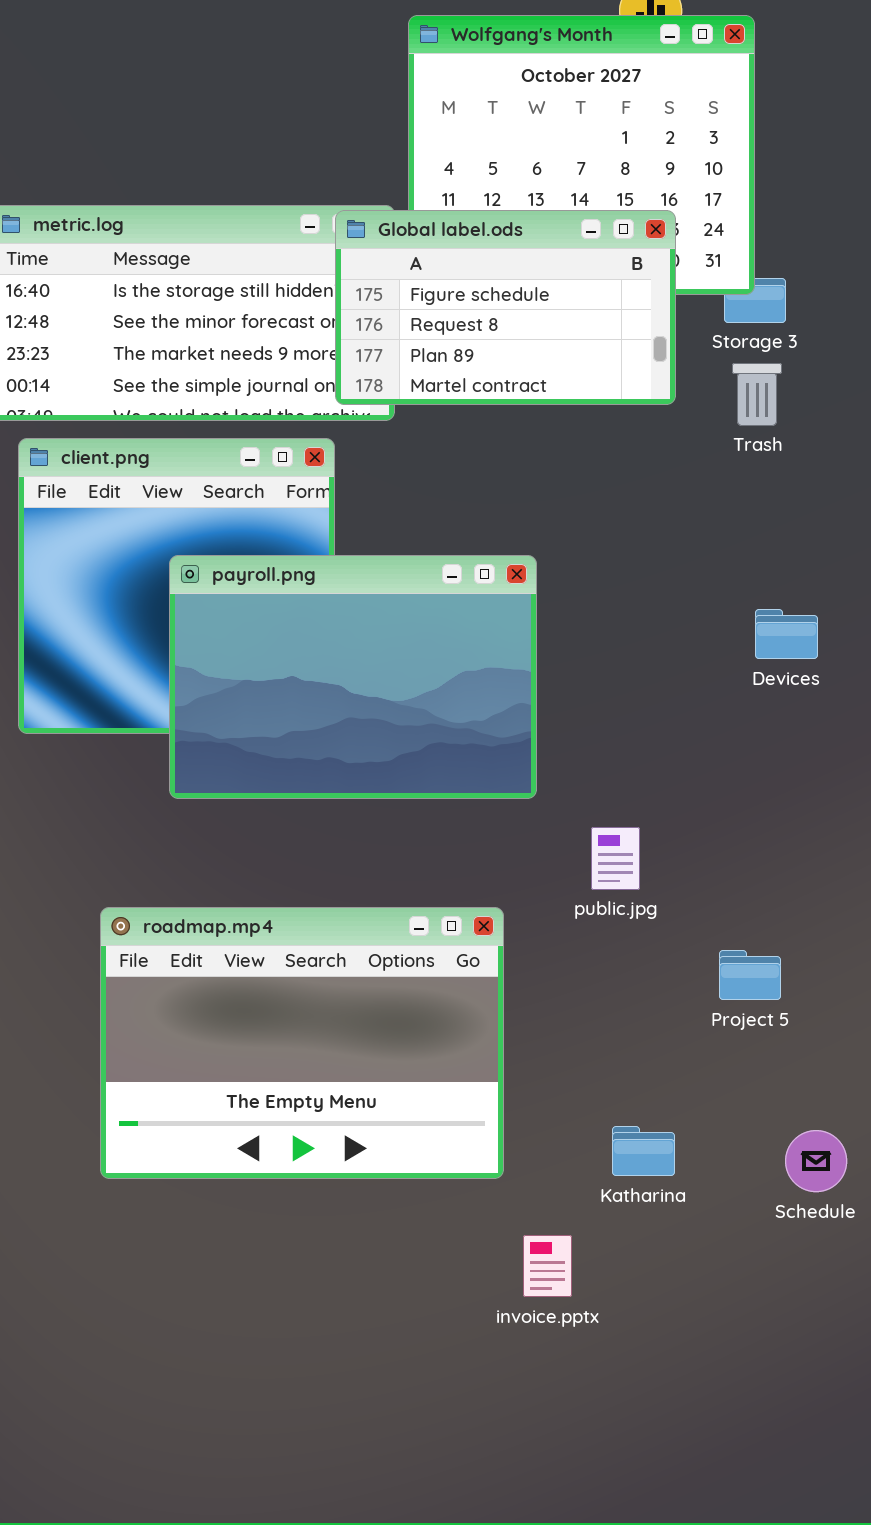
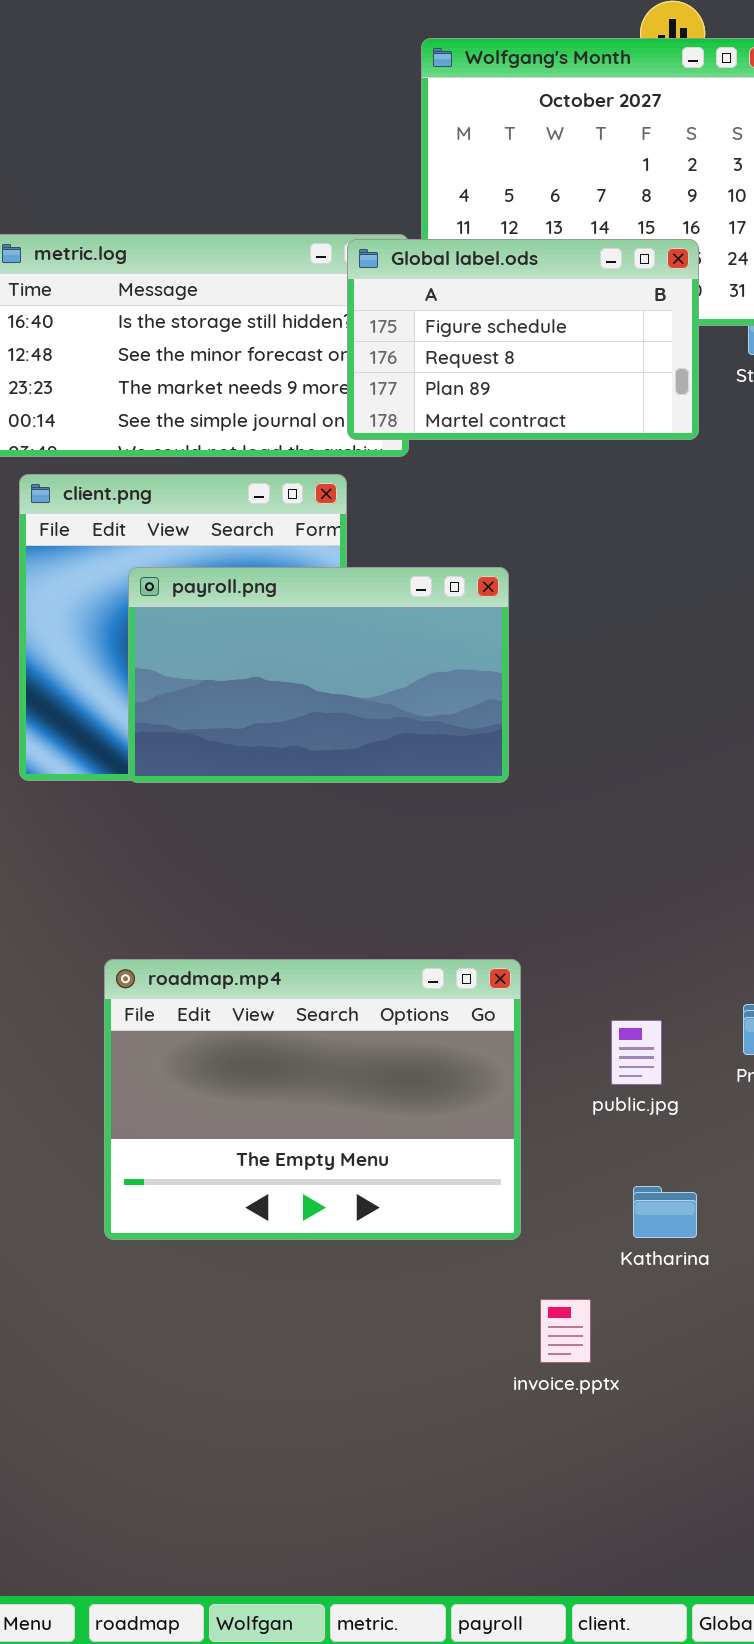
payroll.png: [169,555,537,799] -> [128,567,509,783], moved, resized
public.jpg: [591,827,640,890] -> [611,1020,662,1085], moved

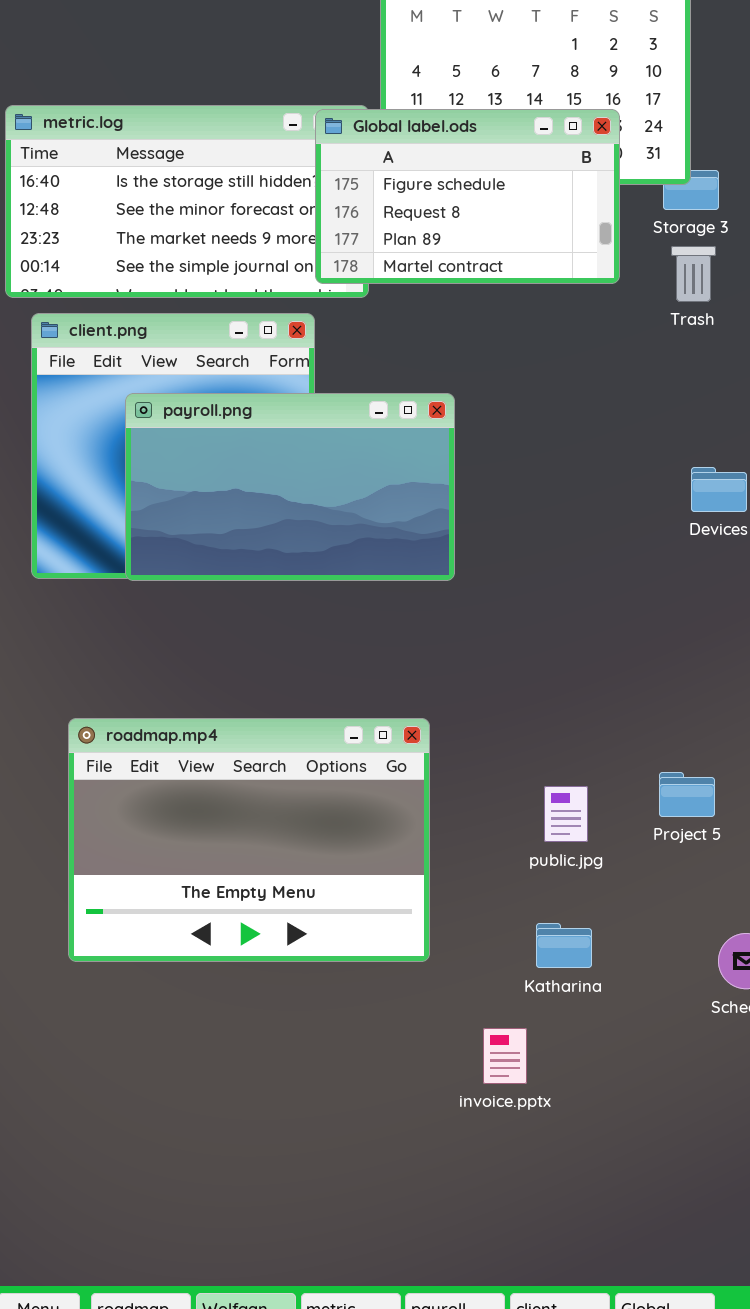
roadmap.mp4: [104,959,521,1240] -> [68,718,430,962], moved
Katharina: [633,1186,697,1238] -> [536,923,592,968], moved

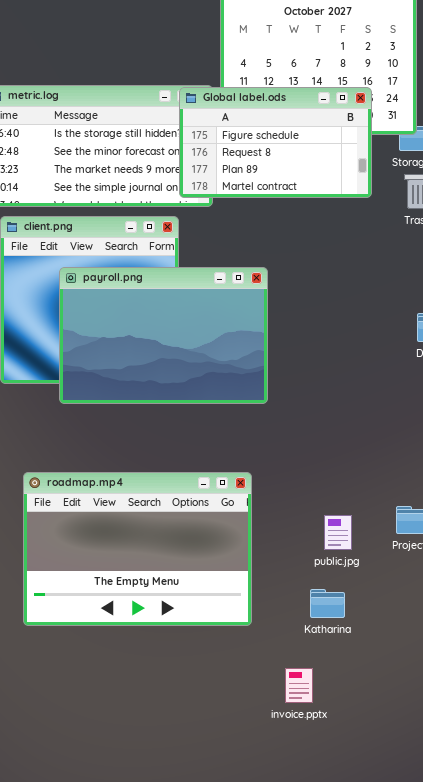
payroll.png: [125,393,455,581] -> [59,267,268,404], resized
Katharina: [536,923,592,968] -> [310,589,345,618], moved

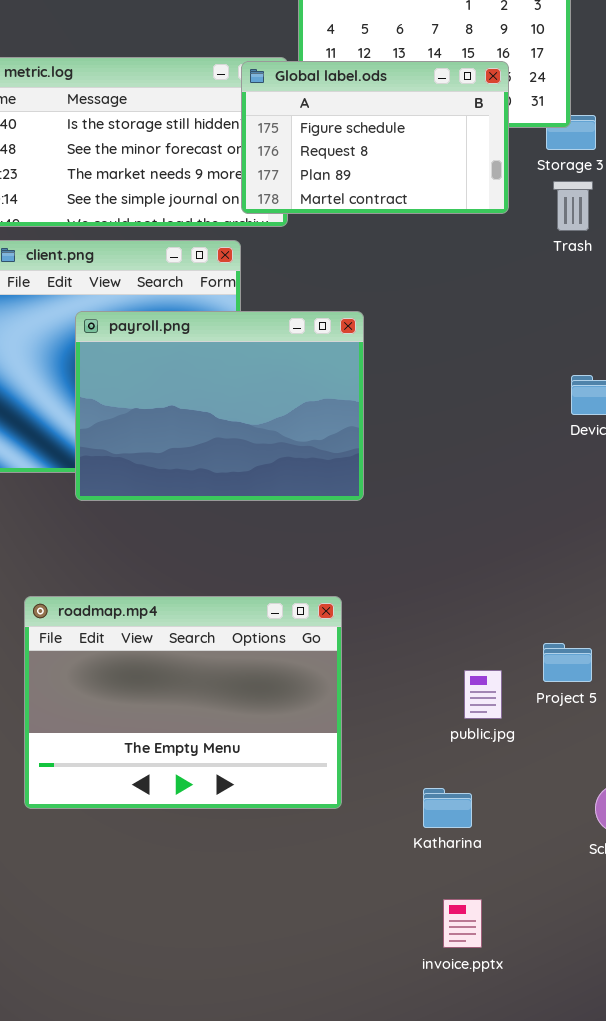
public.jpg: [324,515,352,550] -> [464,670,502,719], moved
Katharina: [310,589,345,618] -> [423,788,472,828], moved
invoice.pptx: [285,668,313,703] -> [443,899,482,948], moved

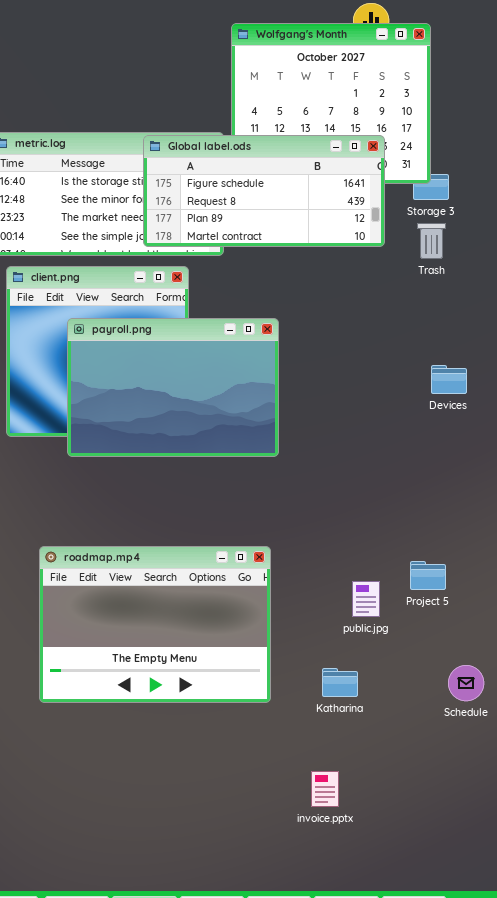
Global label.ods: [241,61,509,214] -> [143,135,385,247], resized
roadmap.mp4: [24,596,342,809] -> [39,546,271,703], moved
invoice.pptx: [443,899,482,948] -> [311,771,339,807], moved

